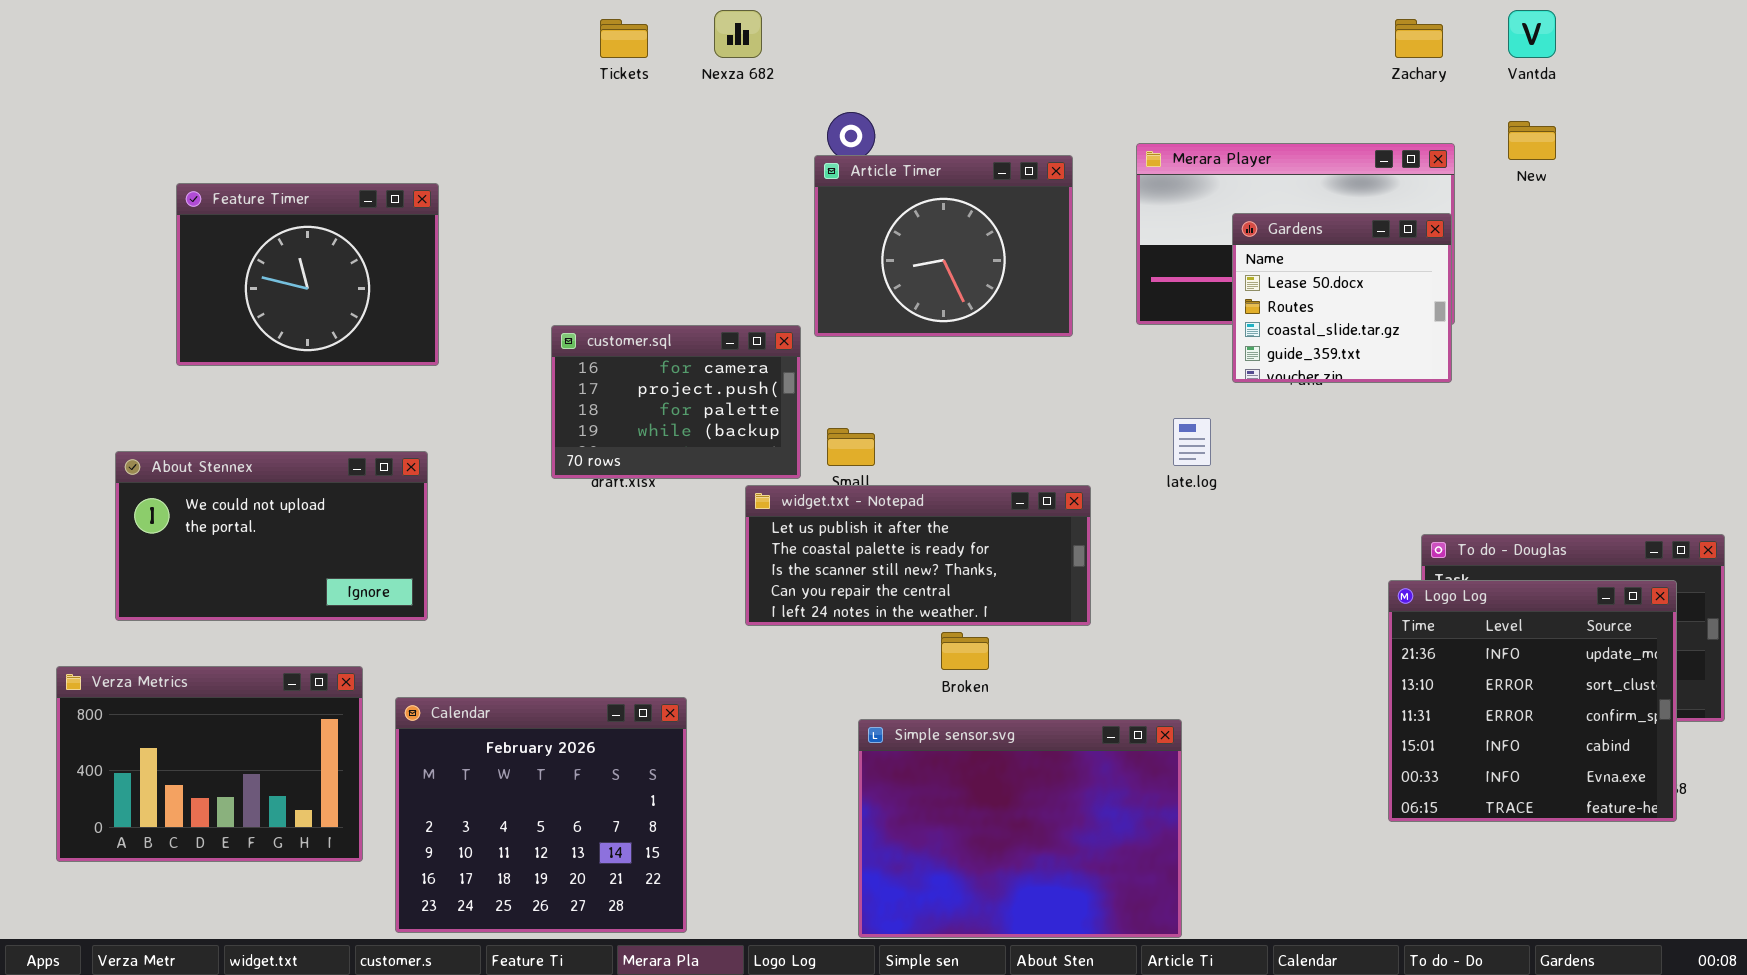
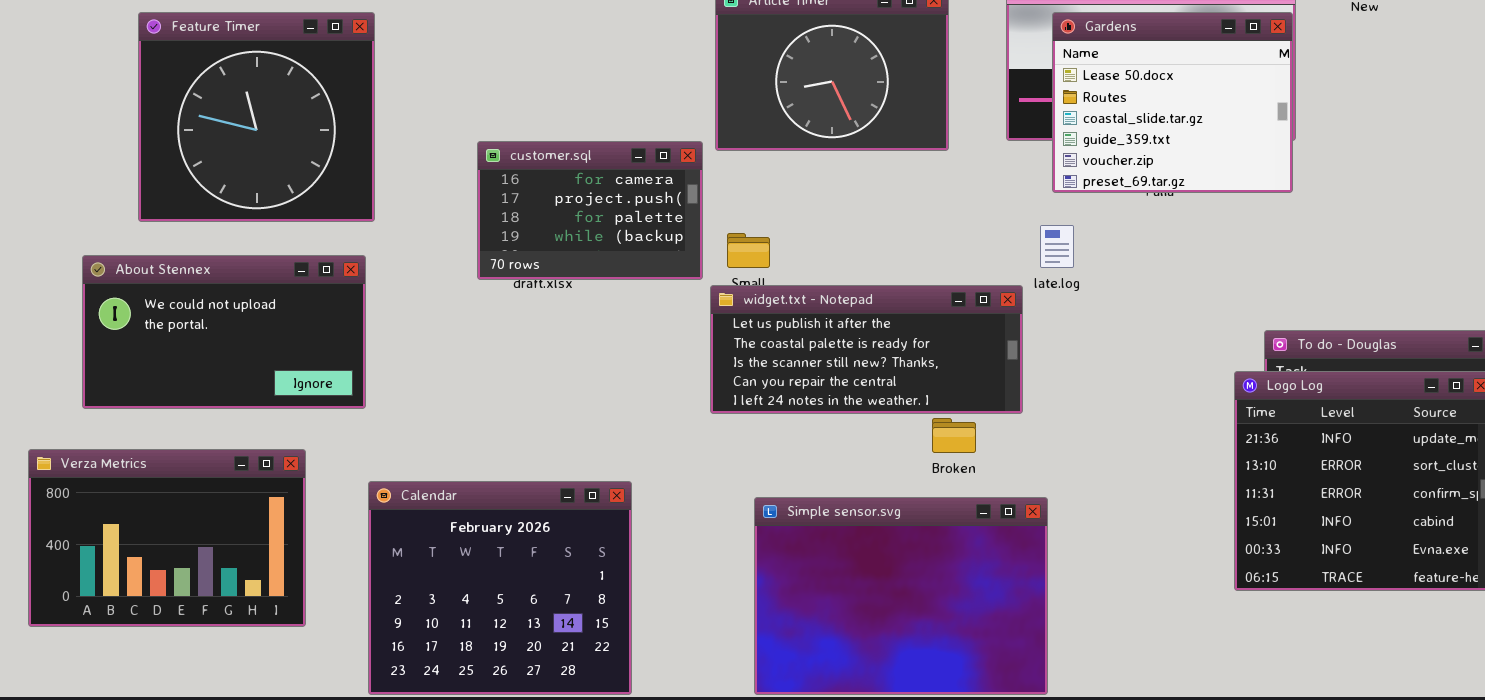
Feature Timer: [176,183,439,366] -> [138,12,375,222], resized
Gardens: [1232,213,1452,383] -> [1052,12,1293,193], resized
widget.txt - Notepad: [745,485,1091,626] -> [710,285,1023,414], moved
Broken: [941,632,989,670] -> [932,418,976,453], moved
Calendar: [395,697,687,933] -> [368,481,632,695], moved

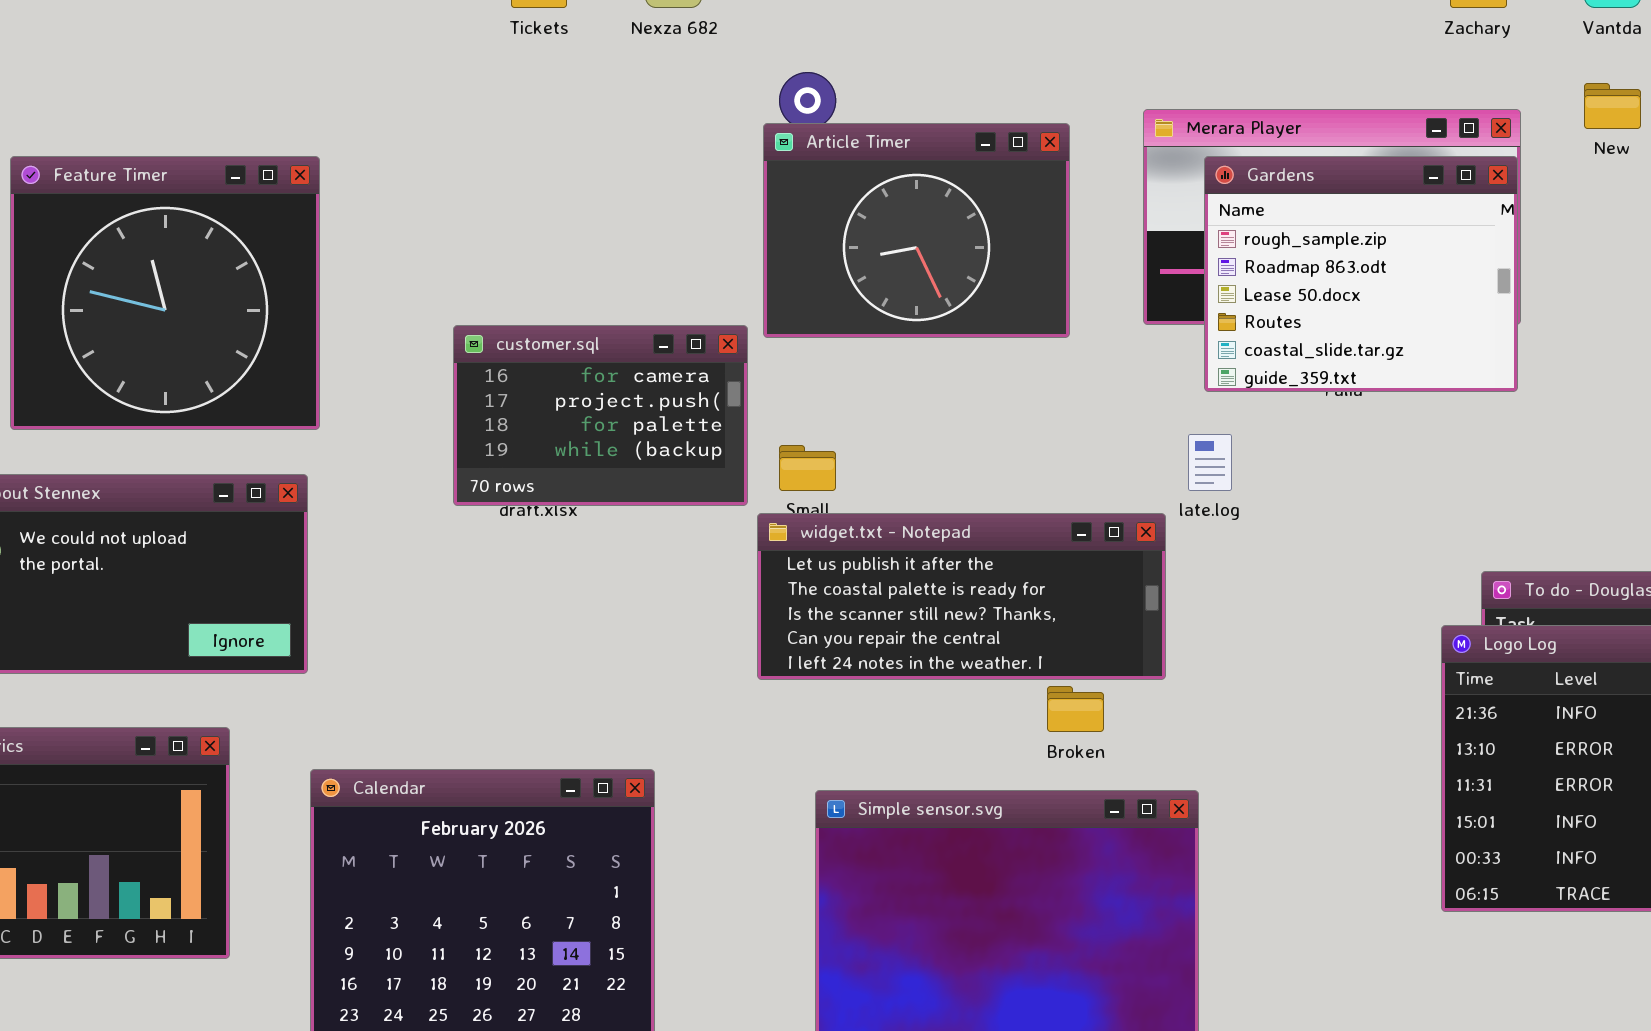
Gardens: [1052,12,1293,193] -> [1204,156,1518,392], scrolled up 2 rows

